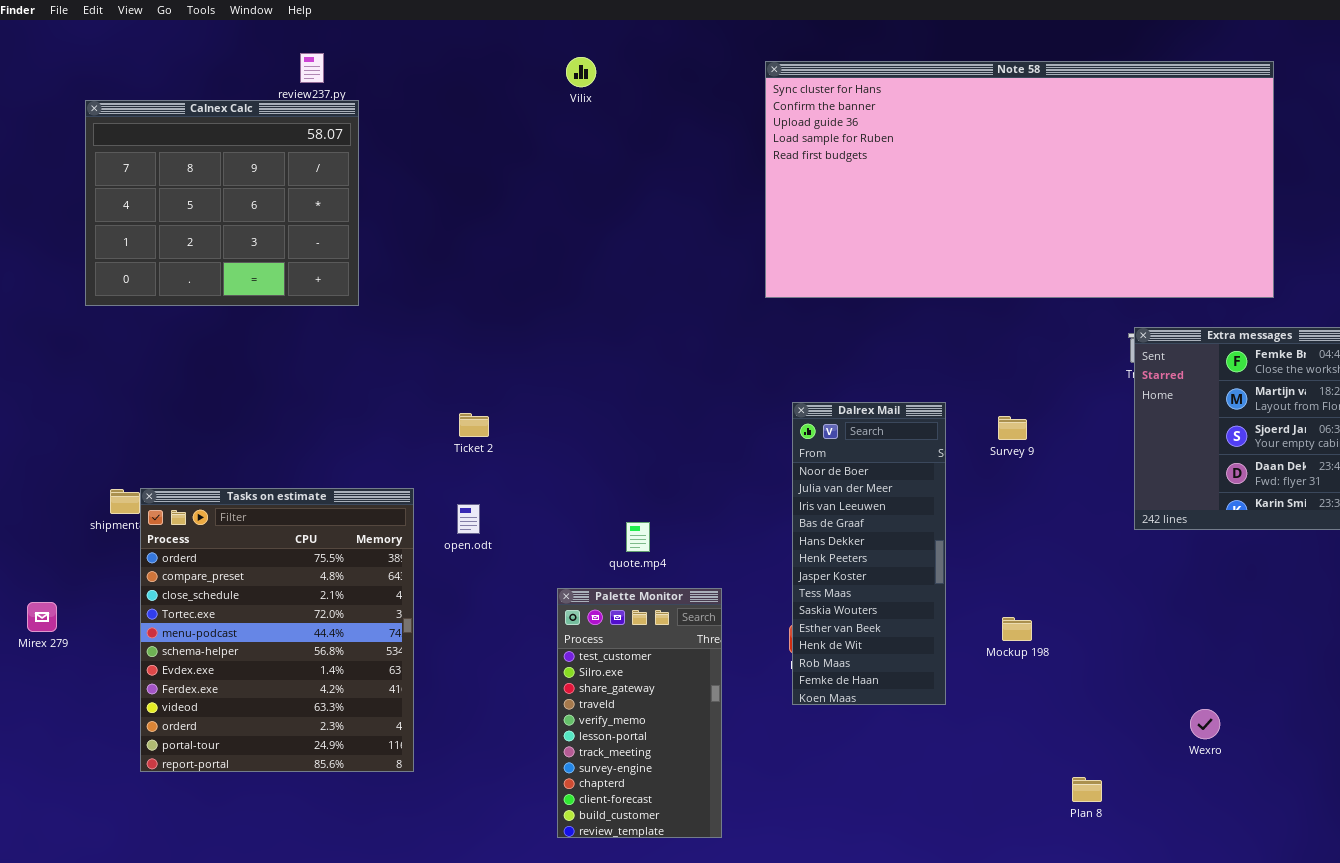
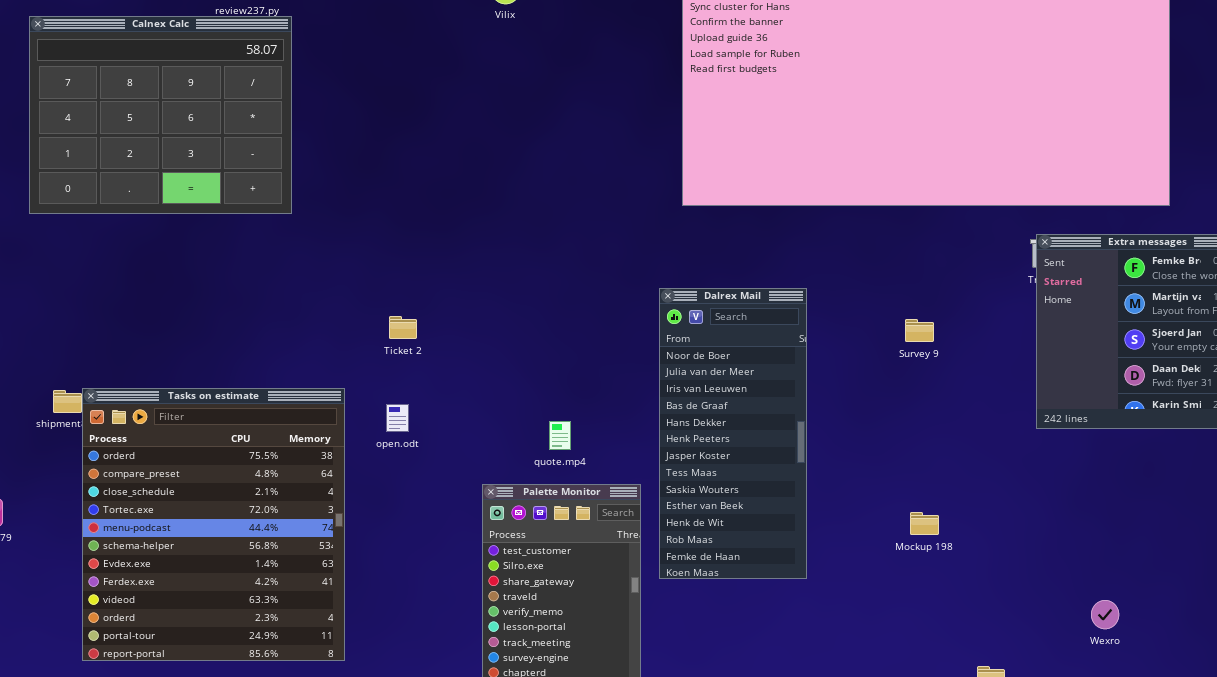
Dalrex Mail: [792,402,946,705] -> [659,288,807,579], moved

